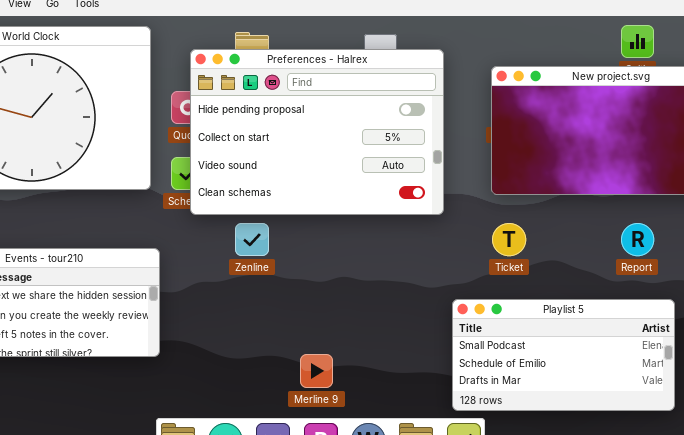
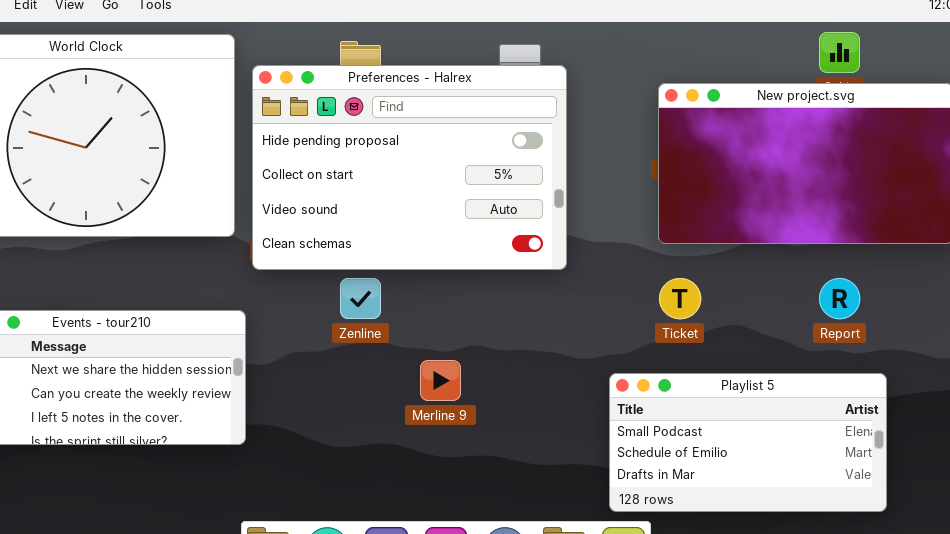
Preferences - Halrex: [190,49,444,215] -> [252,65,567,270], moved
Merline 9: [300,354,333,388] -> [420,360,461,401], moved

